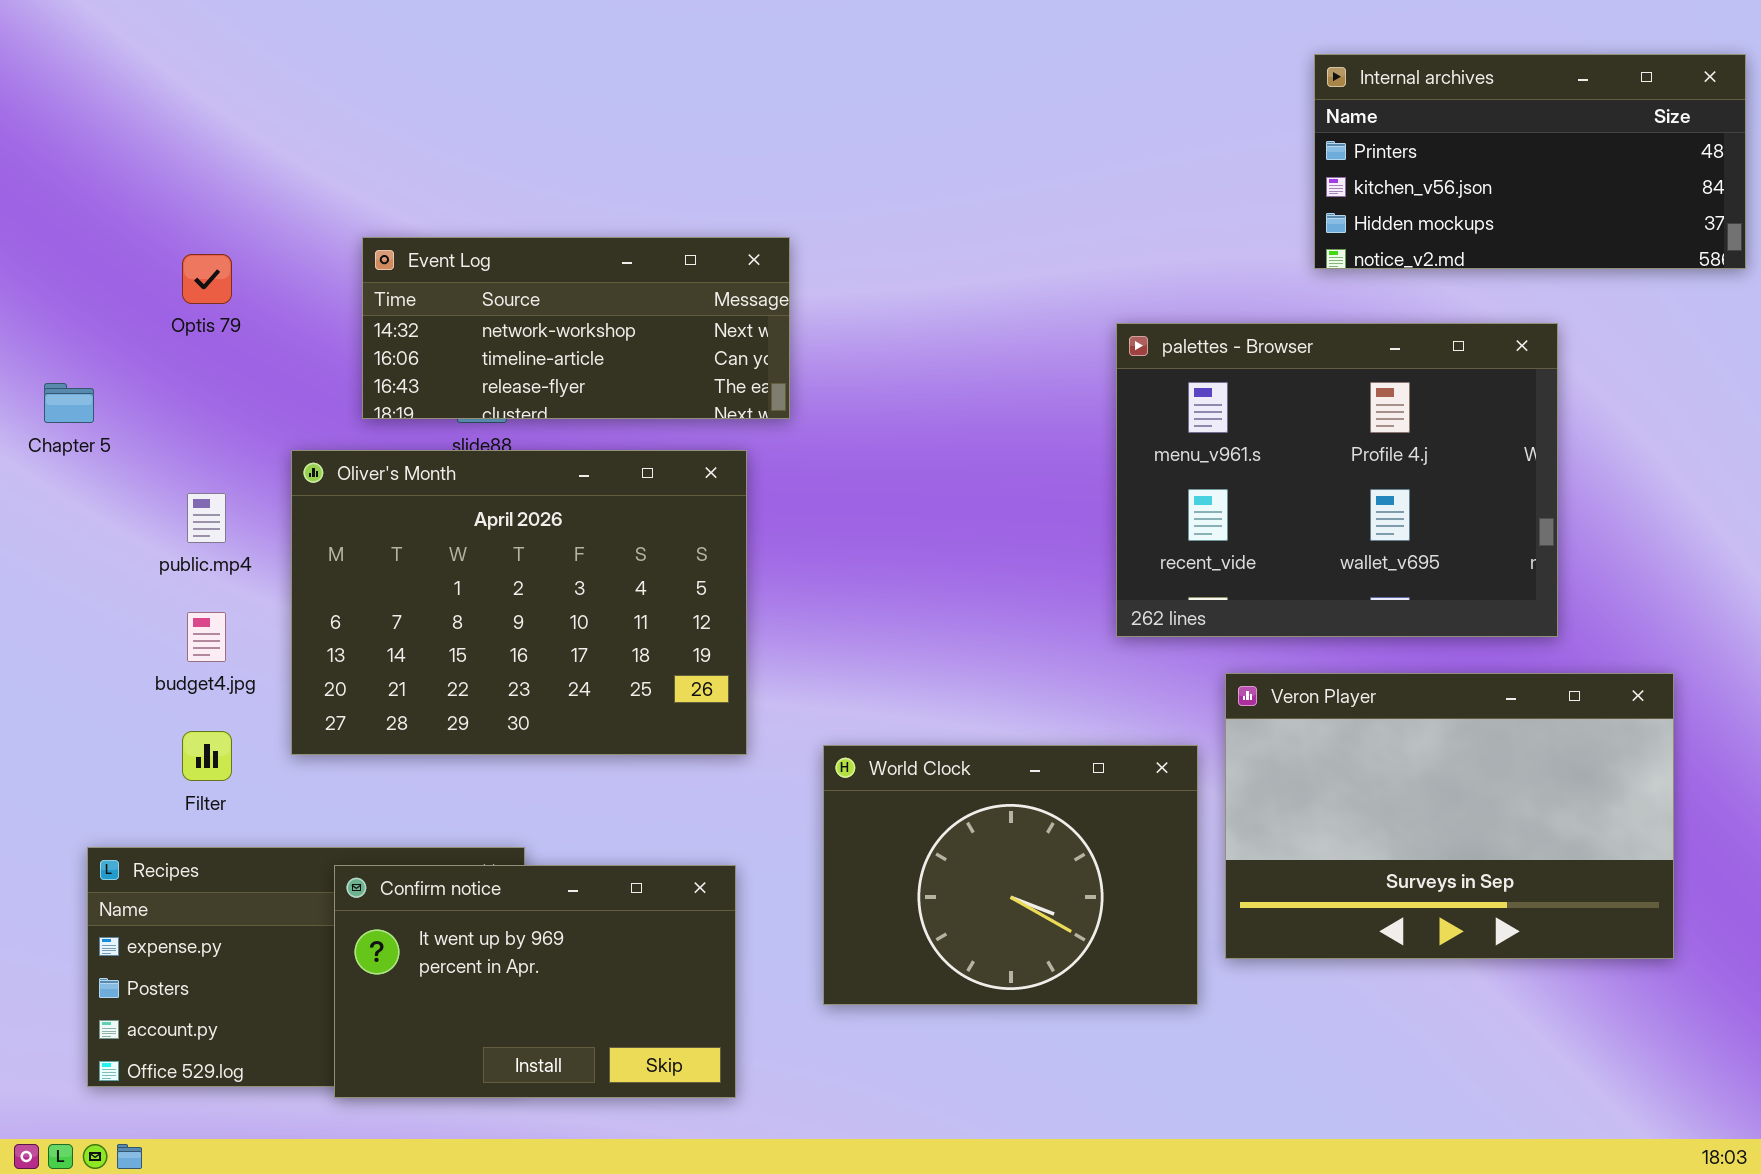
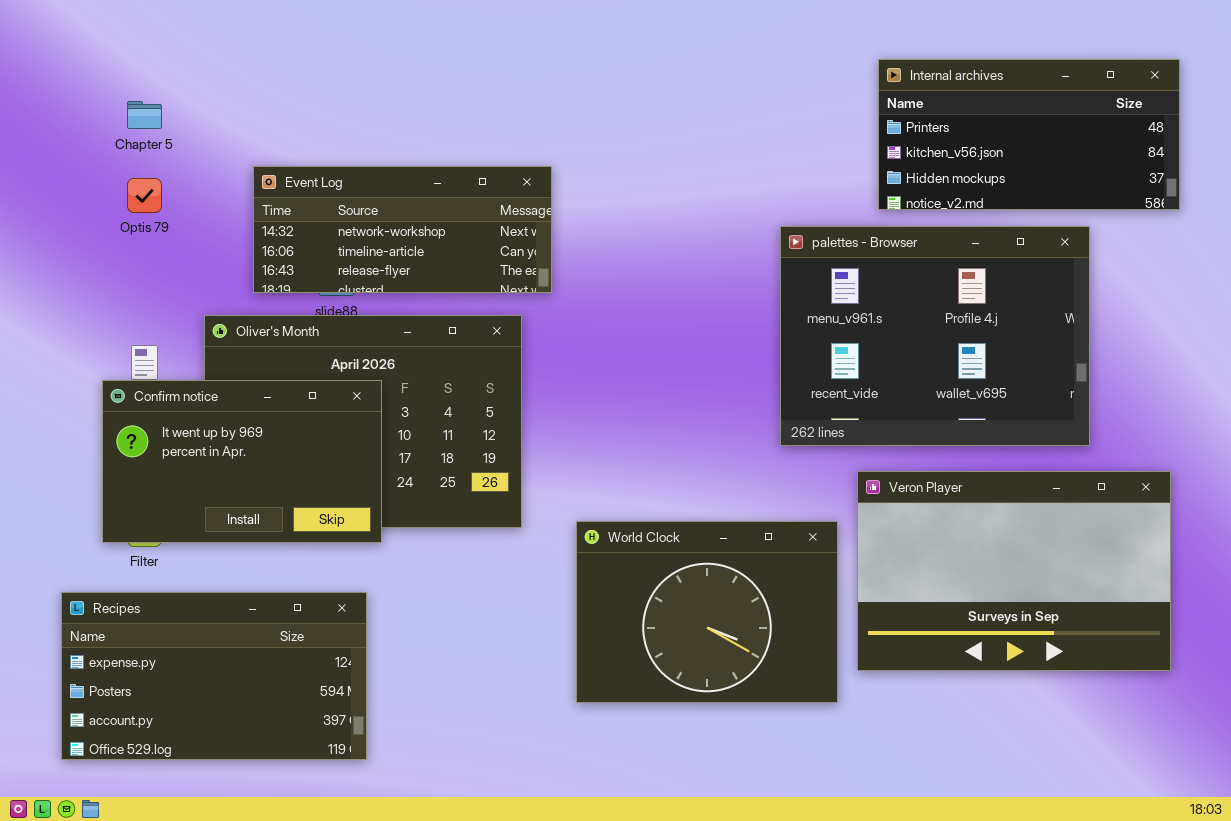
Internal archives: [1314,54,1746,269] -> [878,59,1180,210], moved
Chapter 5: [44,383,94,423] -> [127,101,162,129], moved
Confirm notice: [334,865,736,1098] -> [102,380,382,543], moved

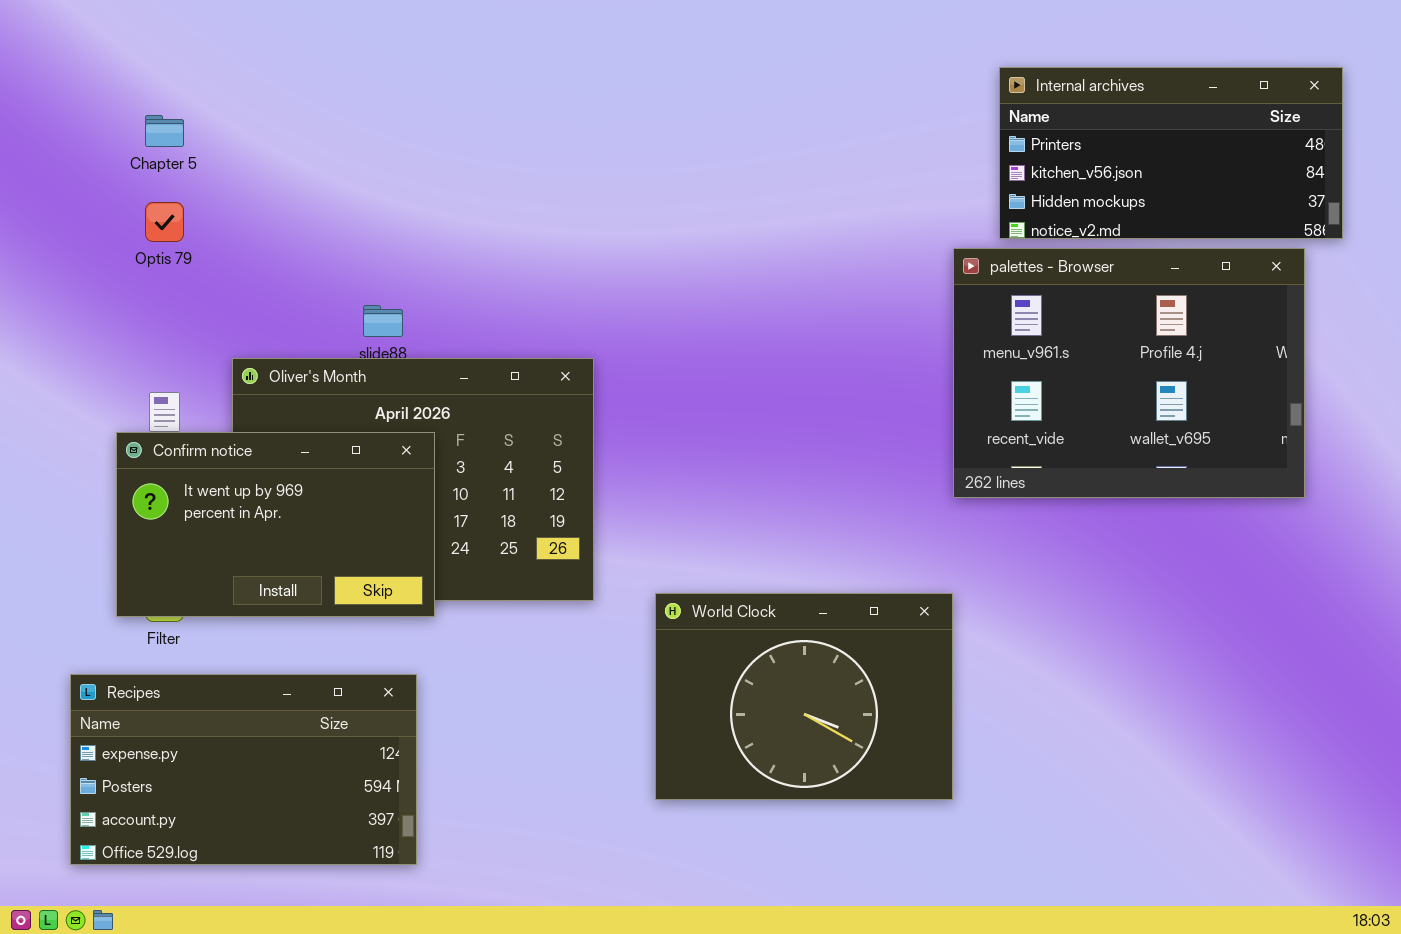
Event Log: [253,166,552,293] -> none, closed
palettes - Browser: [780,226,1090,446] -> [953,248,1305,498], moved
Veron Player: [857,471,1171,671] -> none, closed

